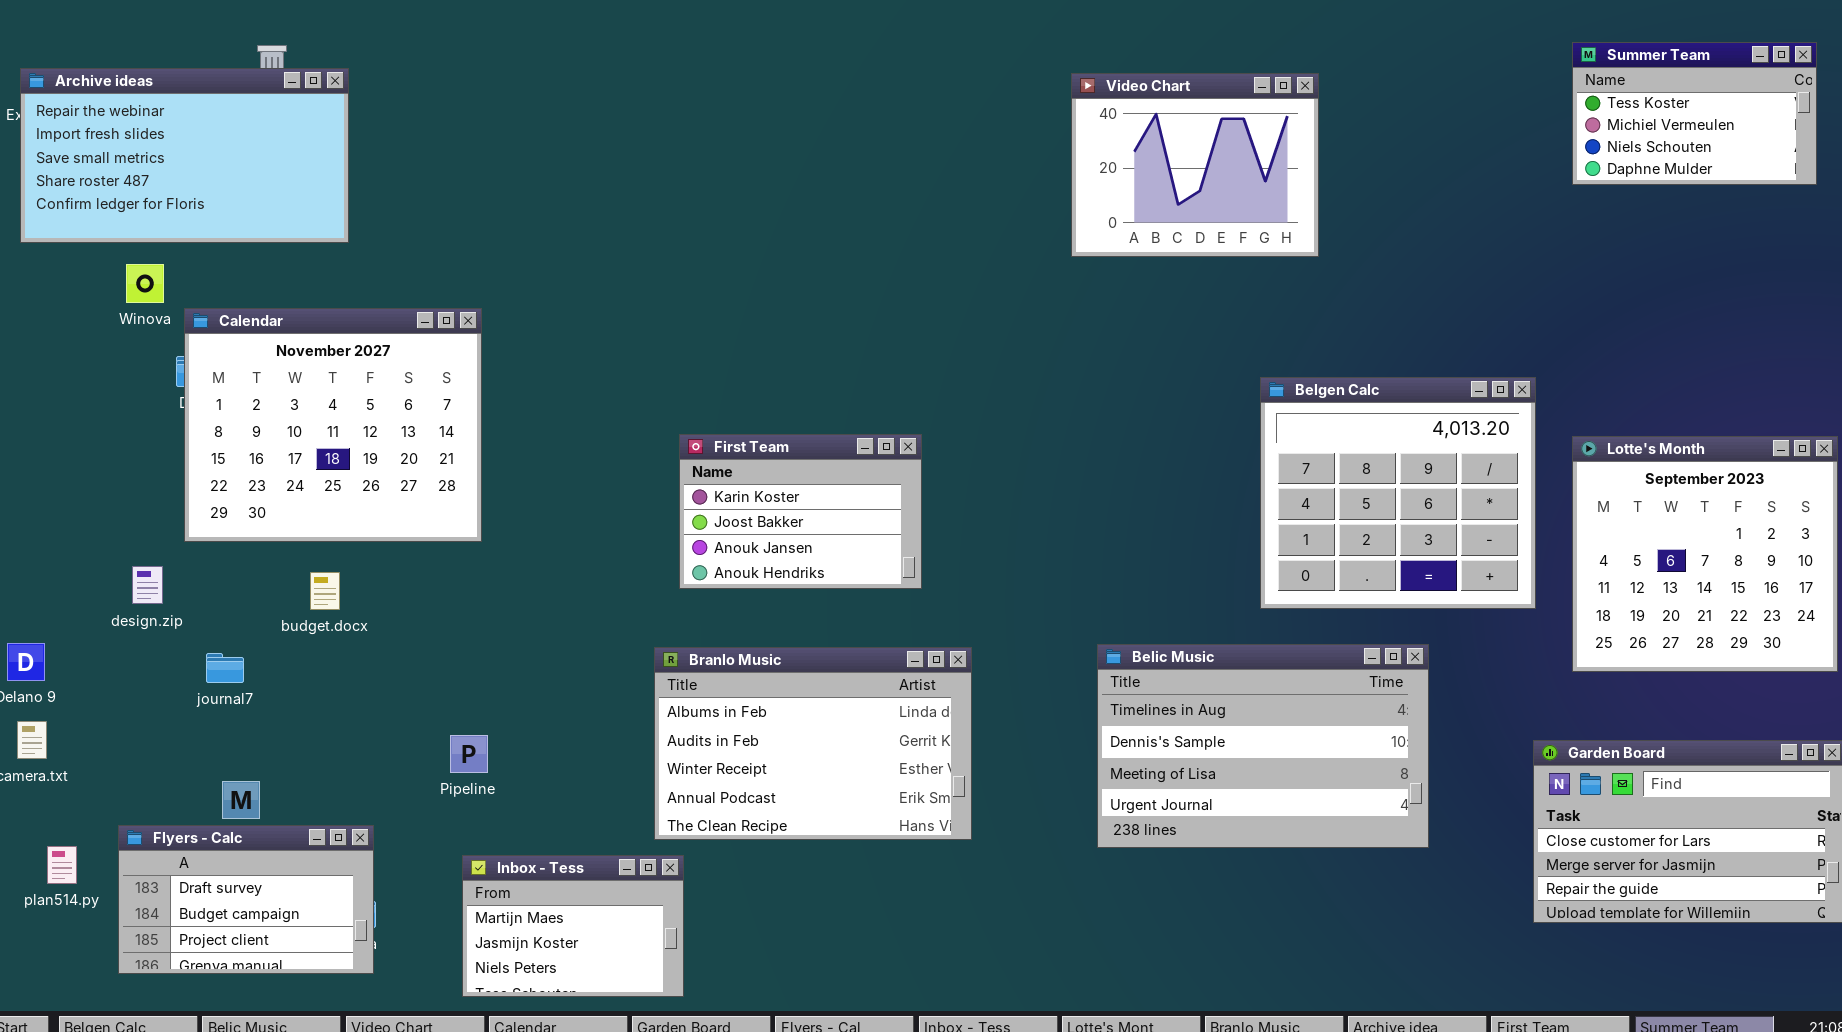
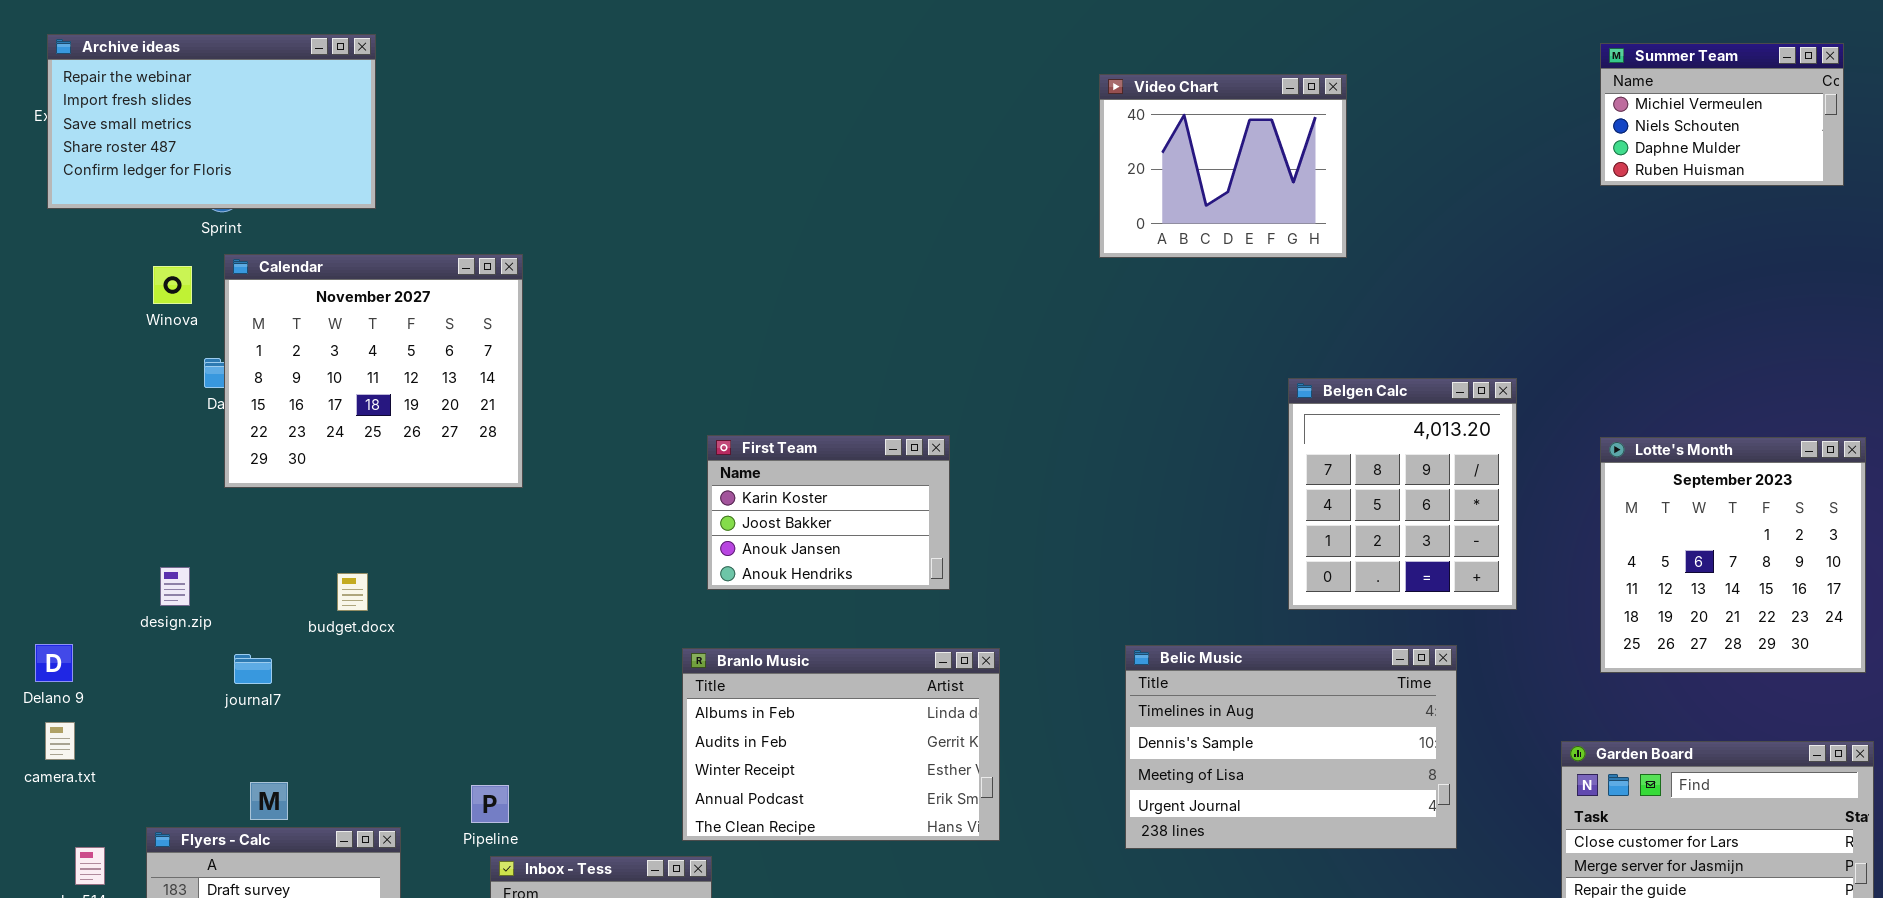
Summer Team: [1572,42,1817,185] -> [1600,43,1844,186], scrolled down 1 row
Archive ideas: [20,68,349,243] -> [47,34,376,209], moved
Calendar: [184,308,482,542] -> [224,254,523,488], moved
Belgen Calc: [1260,377,1536,609] -> [1288,378,1517,610], resized
Pipeline: [450,735,488,773] -> [471,785,509,823], moved

